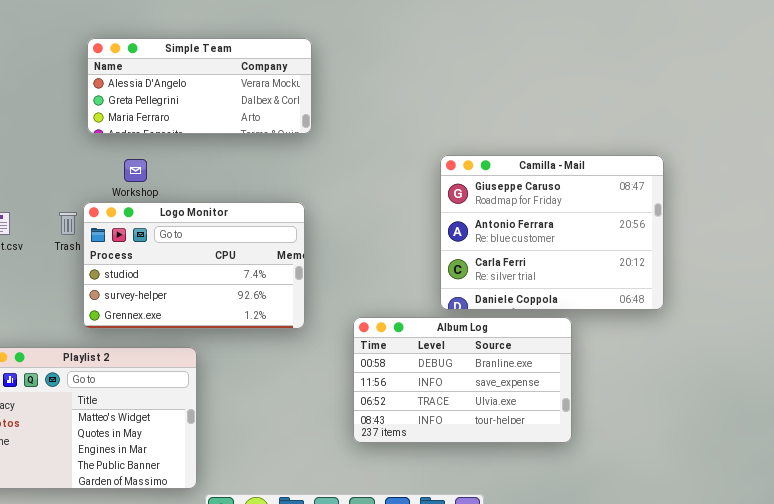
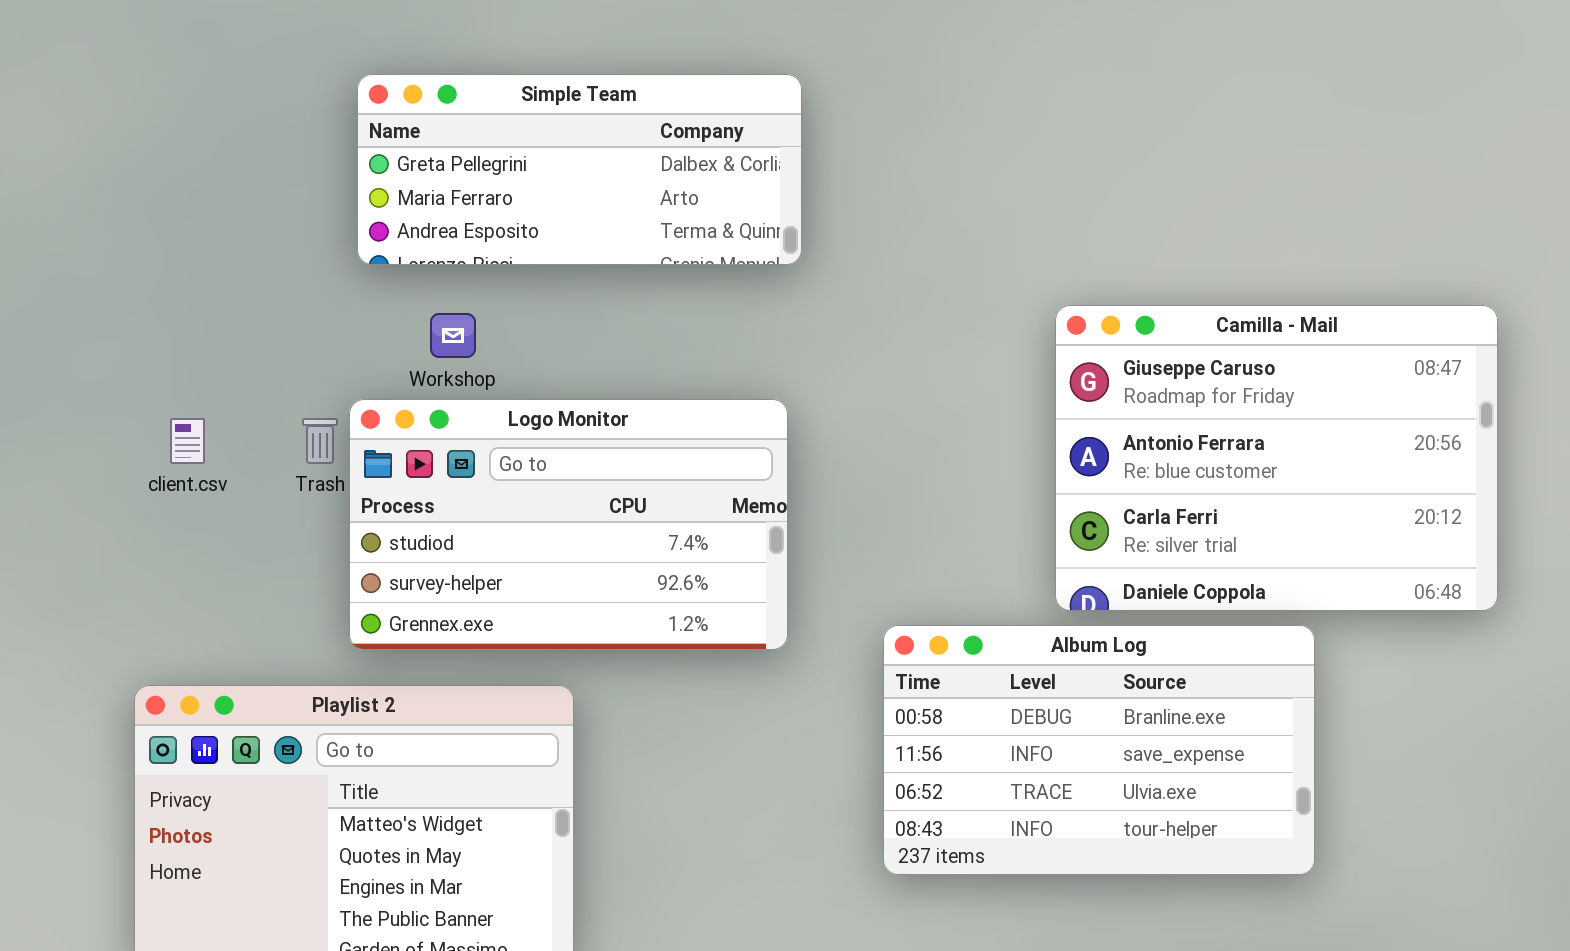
Simple Team: [87,38,312,134] -> [357,74,802,265], scrolled down 1 row

